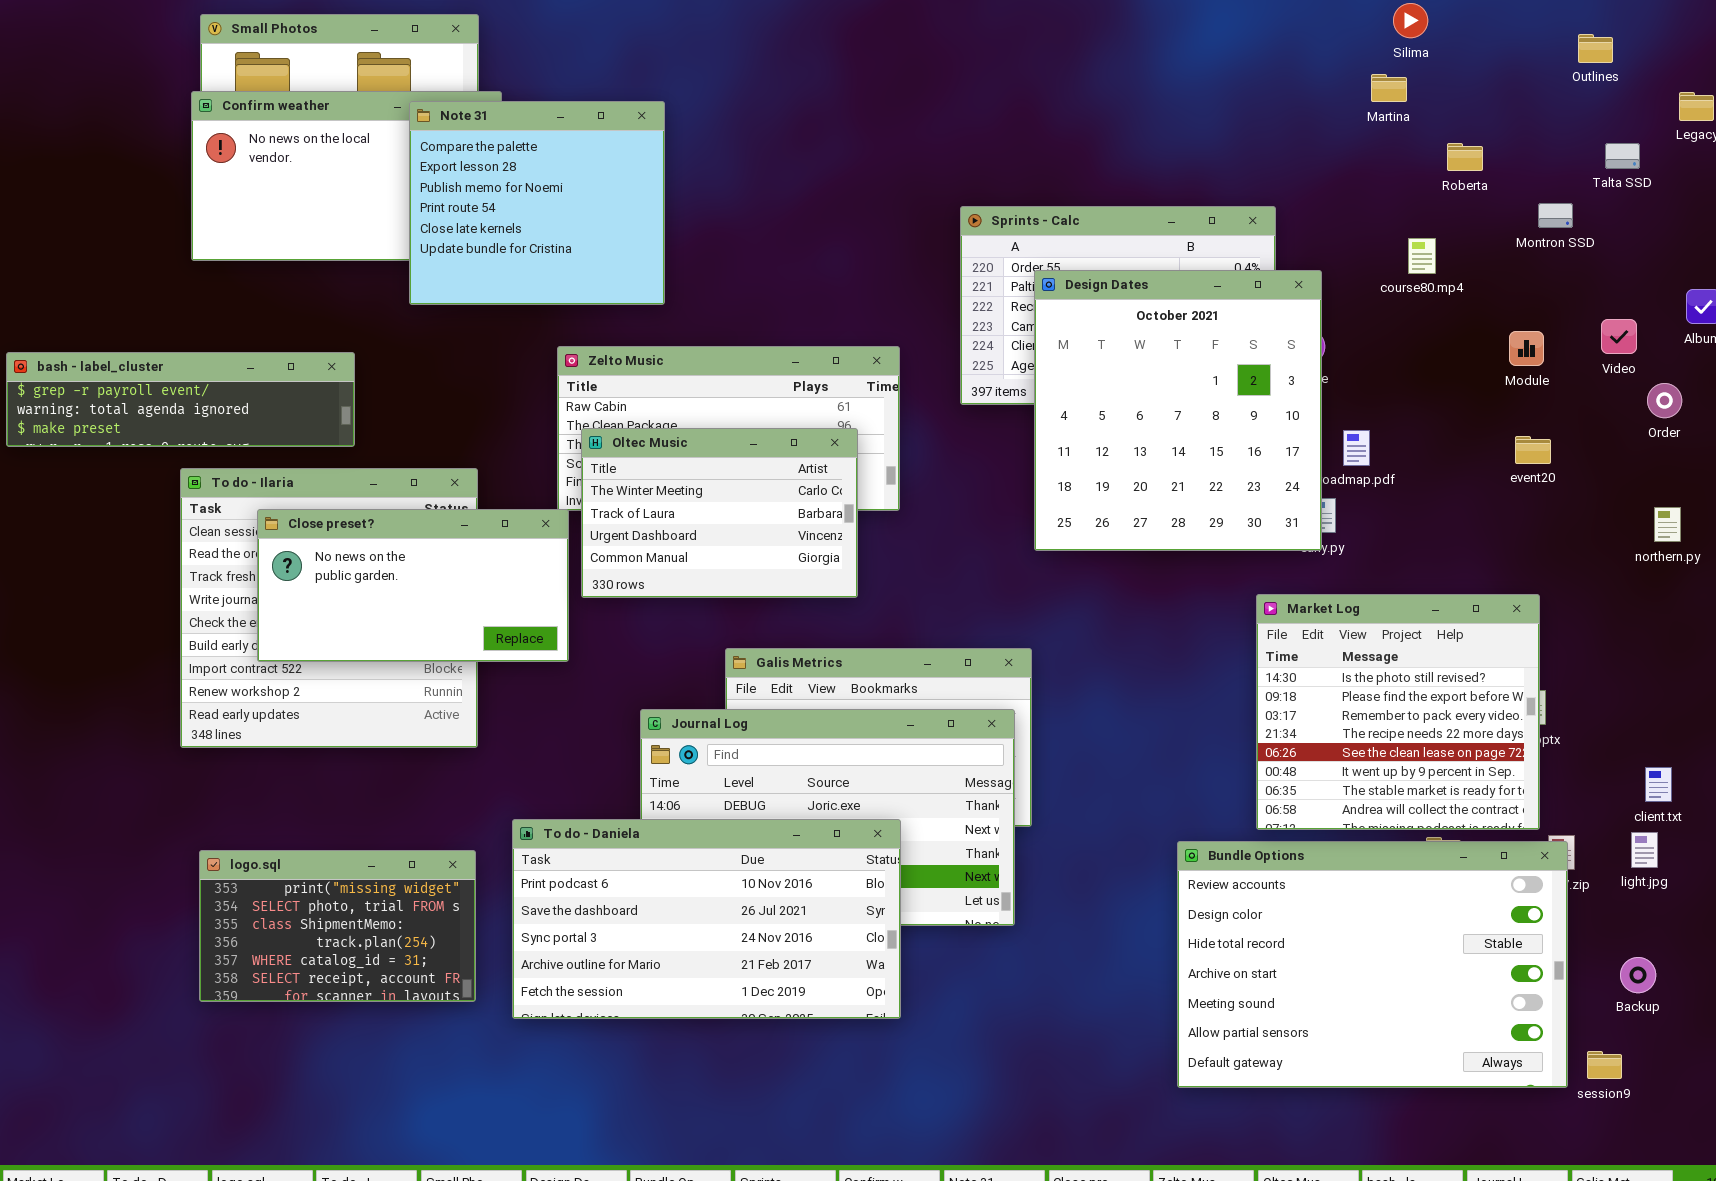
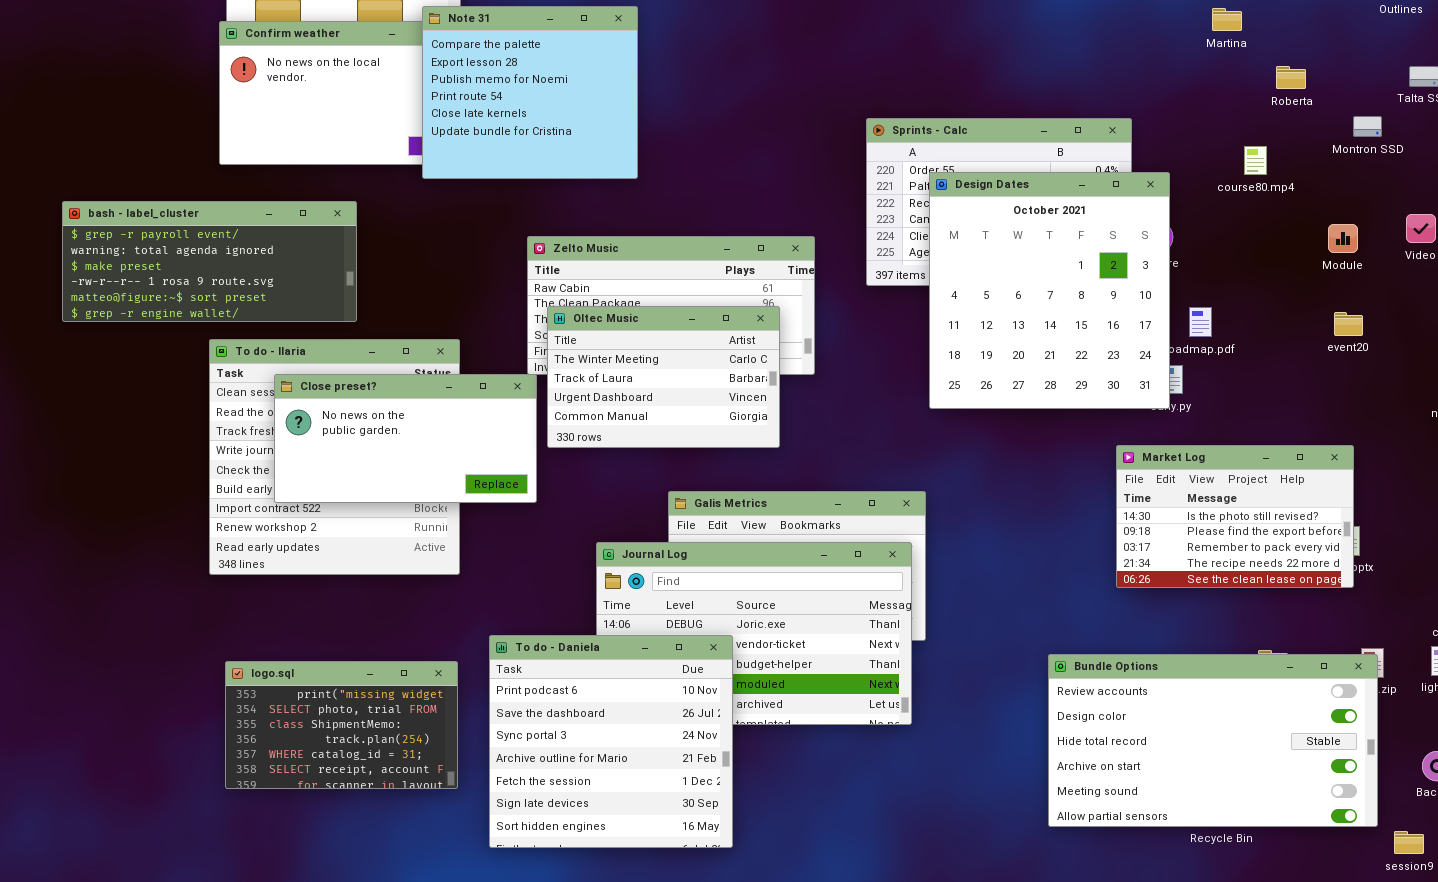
Note 31: [409,101,665,305] -> [422,6,638,179], moved
bash - label_cluster: [6,352,355,447] -> [62,201,357,322], resized
Market Log: [1256,594,1540,830] -> [1116,445,1354,588], resized
To do - Daniela: [512,819,901,1019] -> [489,635,733,848], resized
Bundle Options: [1177,841,1568,1088] -> [1048,654,1378,827], resized

